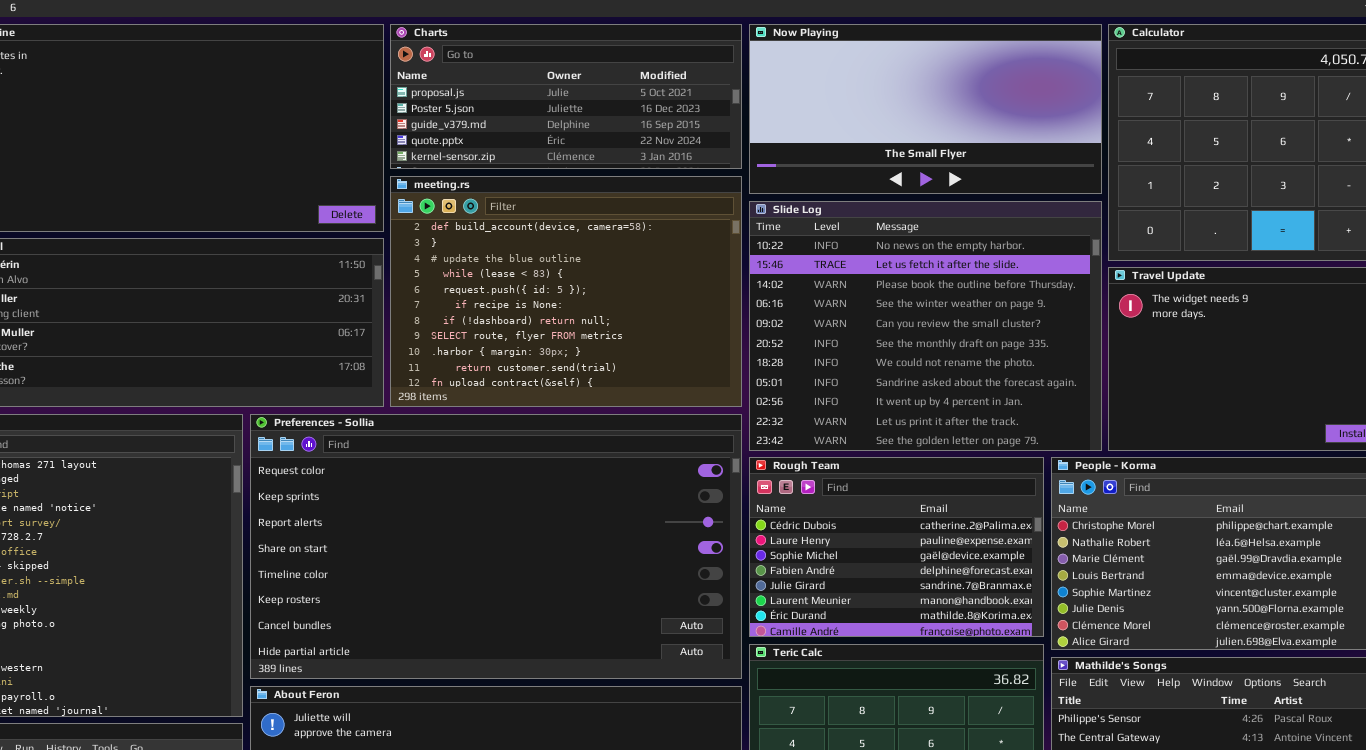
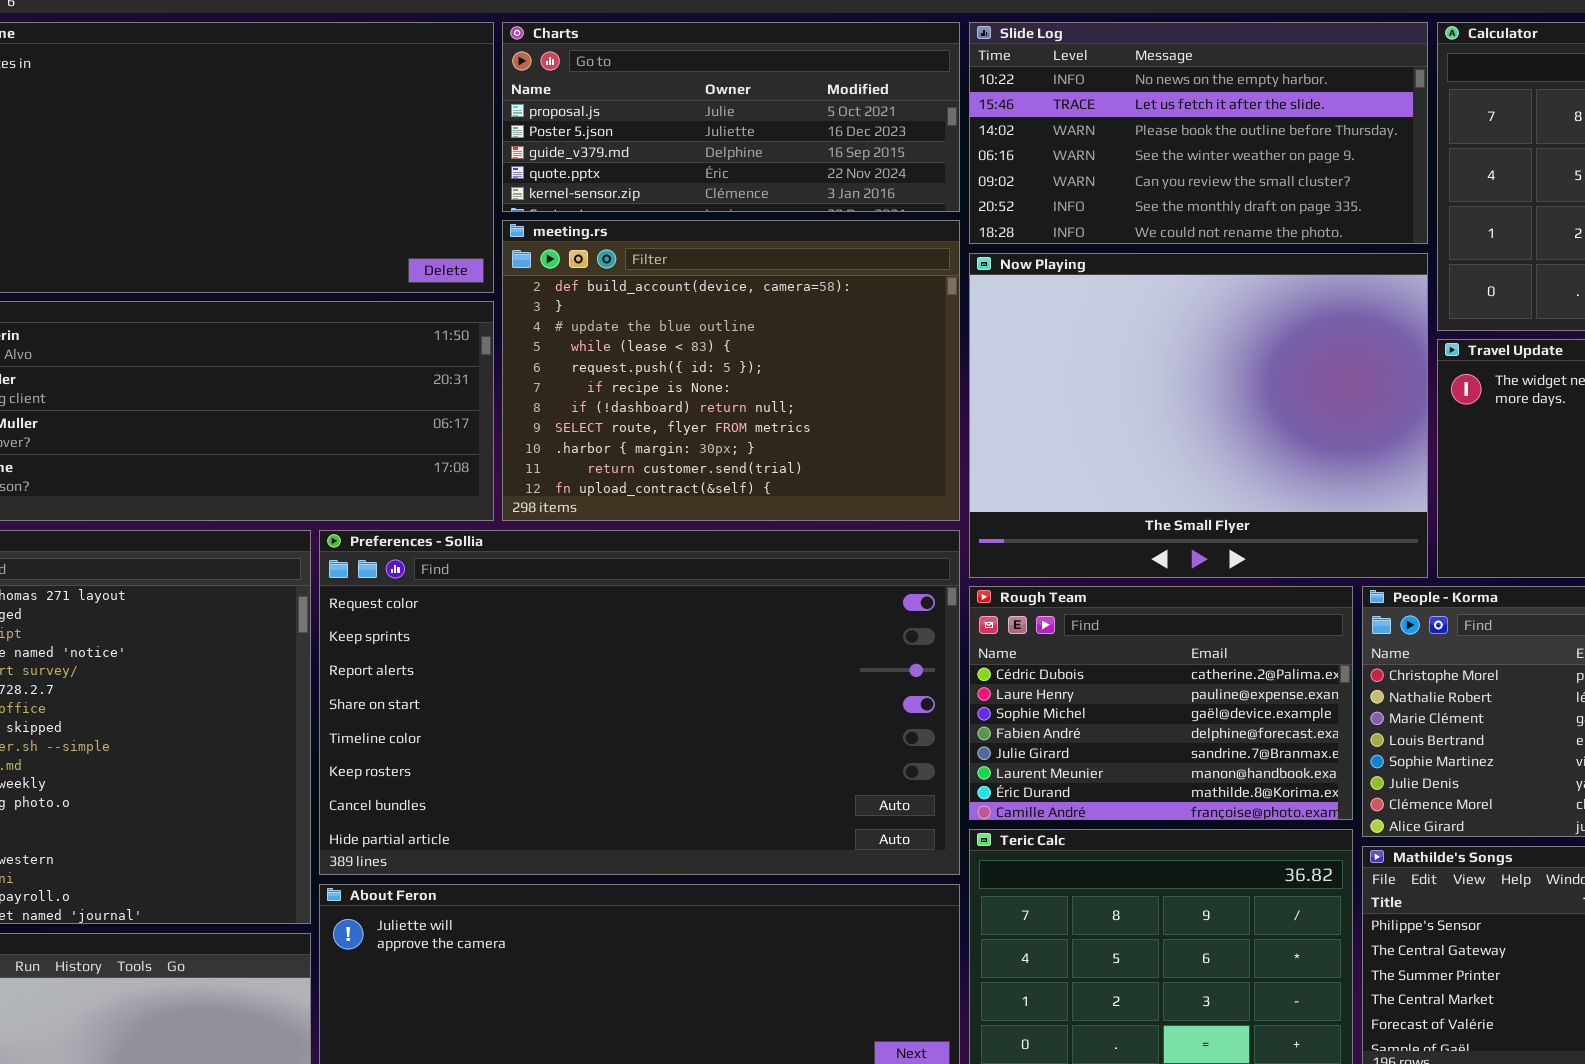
Now Playing: [749,24,1102,194] -> [969,253,1428,578], moved, resized
Slide Log: [749,201,1102,451] -> [969,22,1428,244], moved, resized

